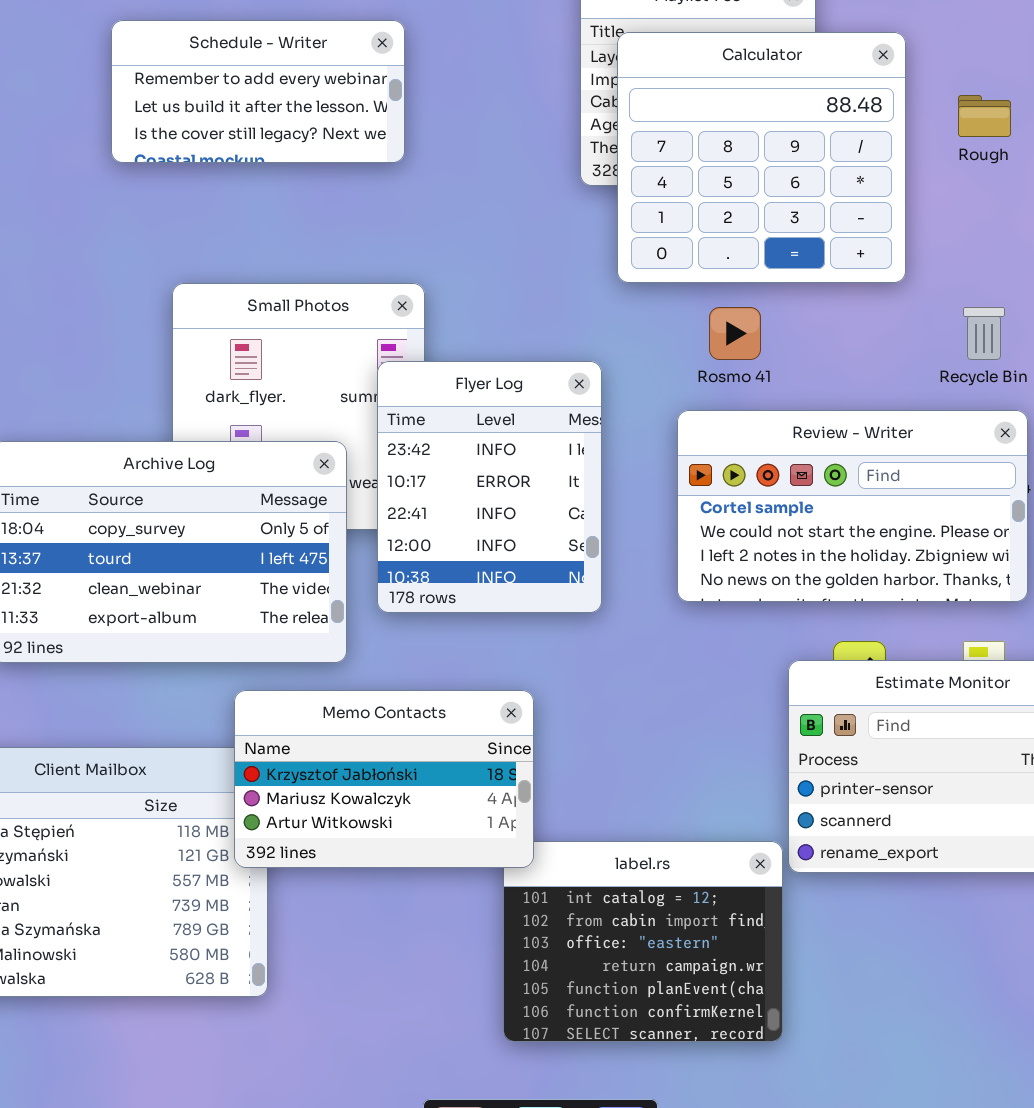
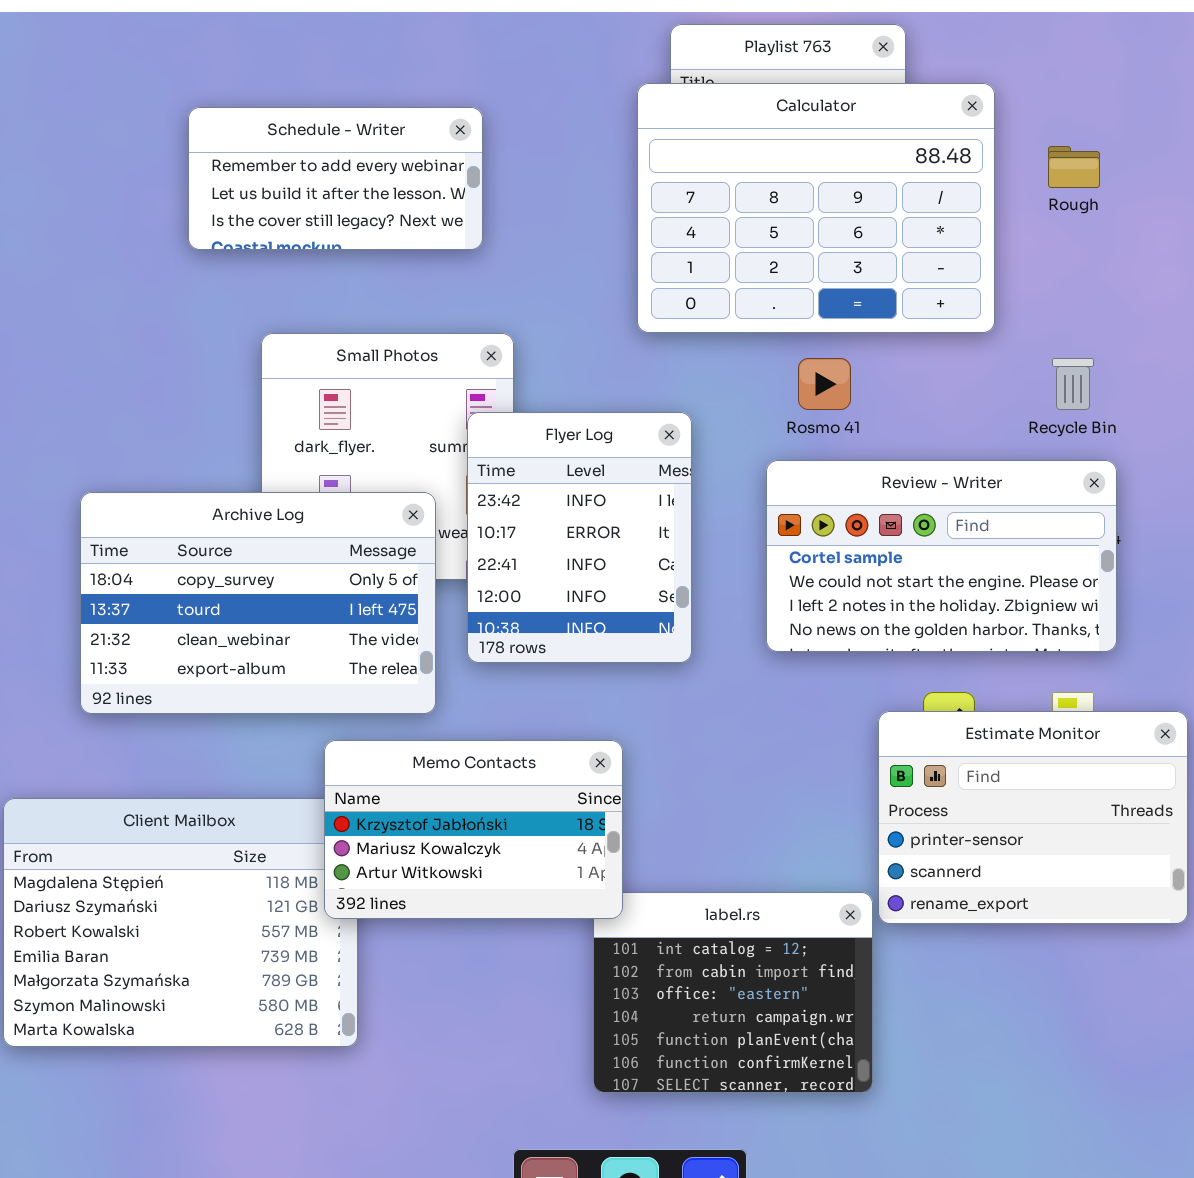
Schedule - Writer: [111,20,405,163] -> [188,107,483,250], moved
Calculator: [617,32,906,283] -> [637,83,995,333], resized

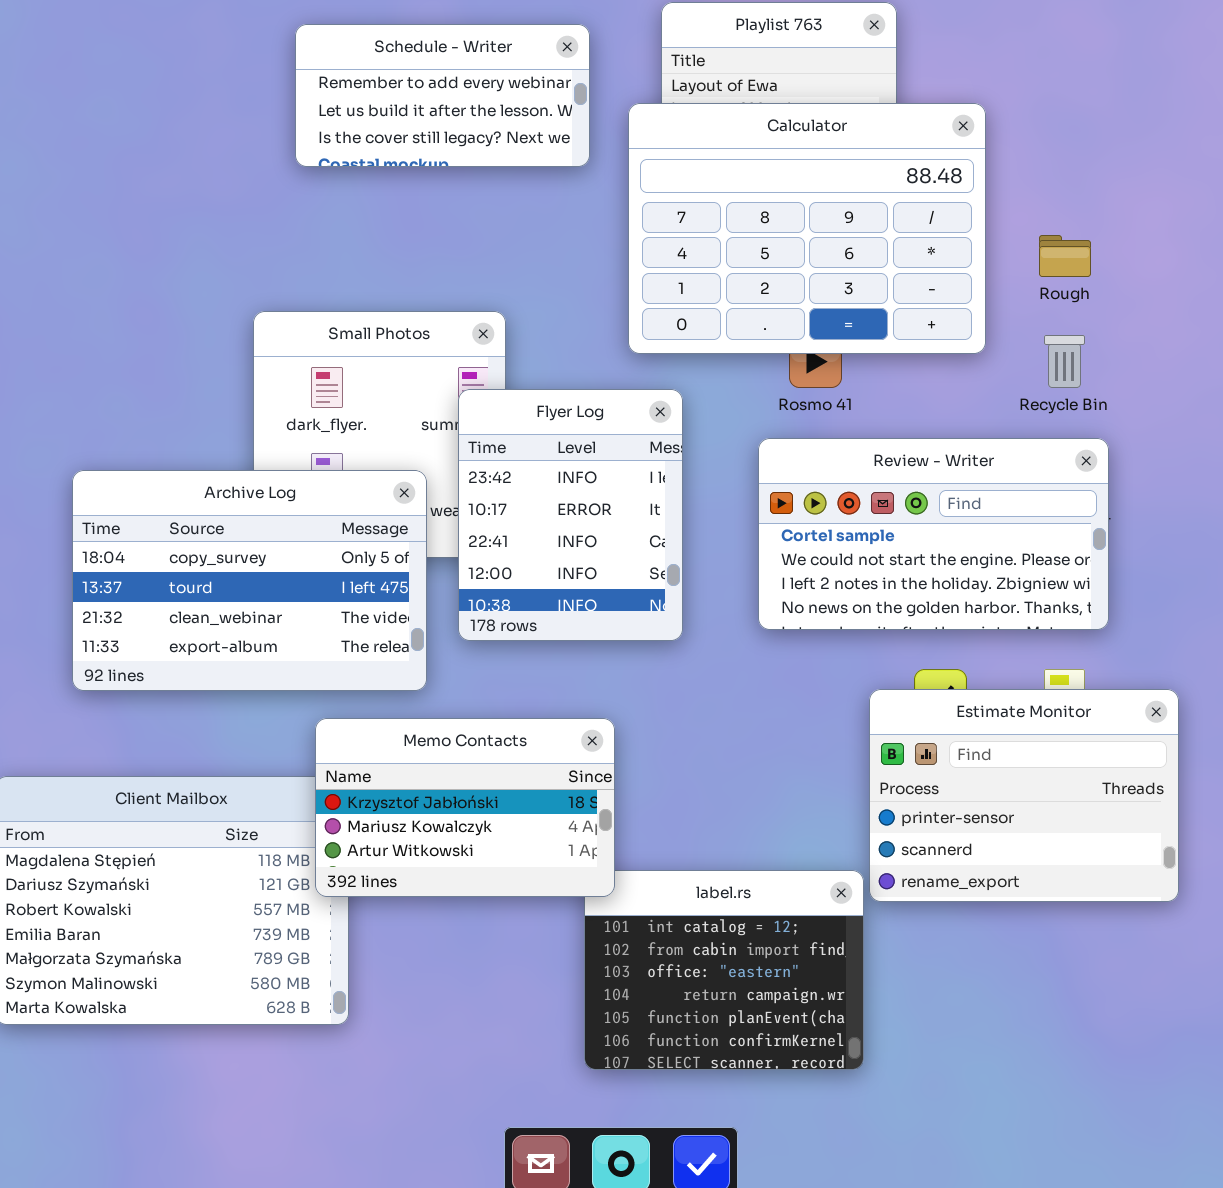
Calculator: [637,83,995,333] -> [628,103,986,354], moved
Schedule - Writer: [188,107,483,250] -> [295,24,590,167], moved
Rough: [1048,146,1100,188] -> [1039,235,1091,277], moved

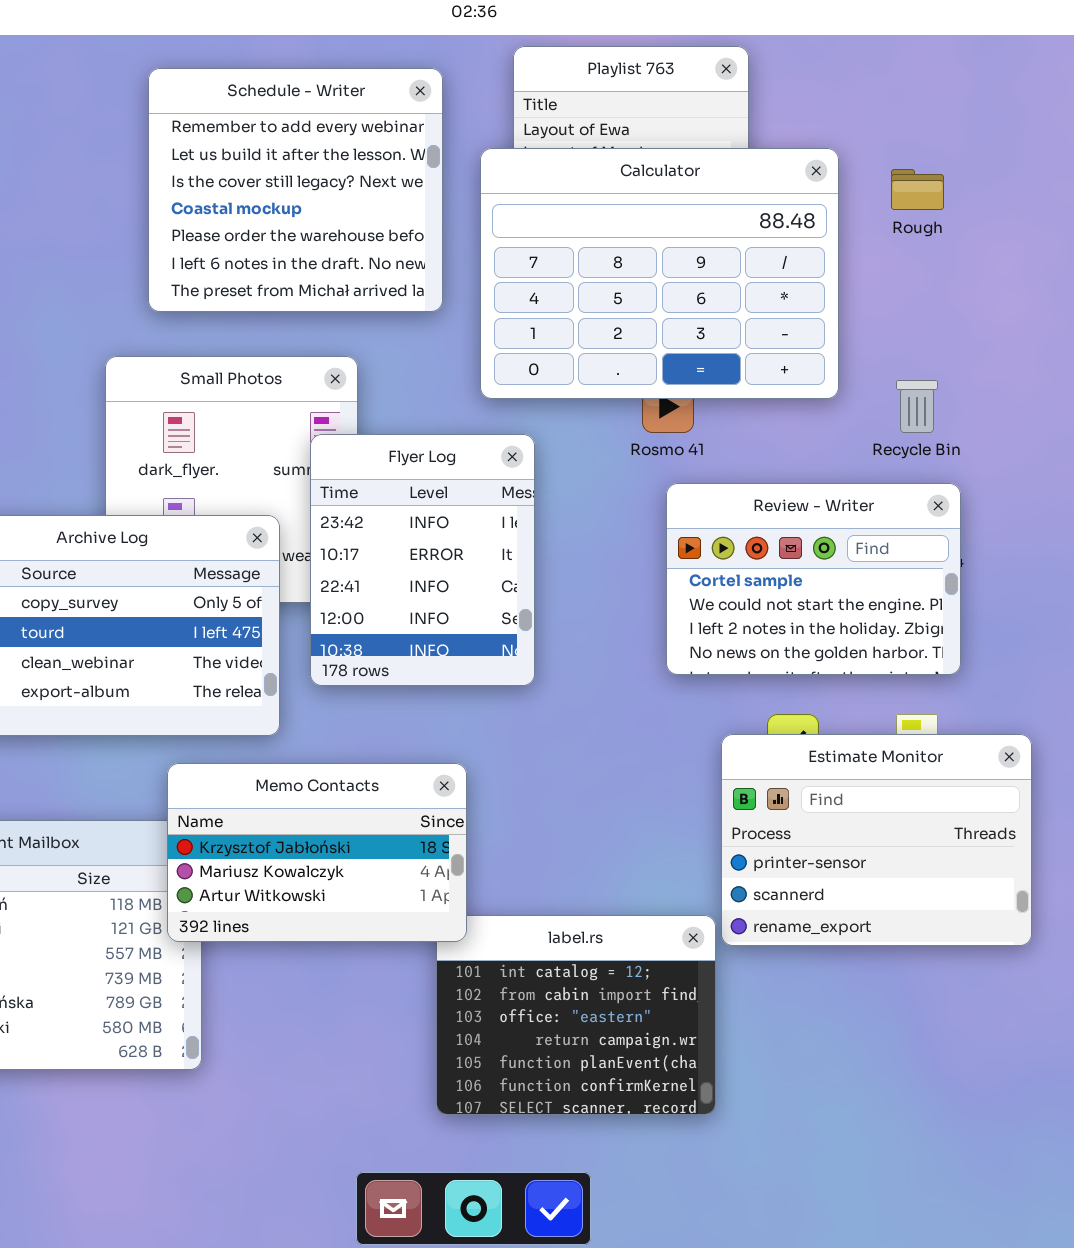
Schedule - Writer: [295,24,590,167] -> [148,68,443,312], resized
Rough: [1039,235,1091,277] -> [891,169,944,210], moved
Review - Writer: [758,438,1109,630] -> [666,483,961,675], resized

